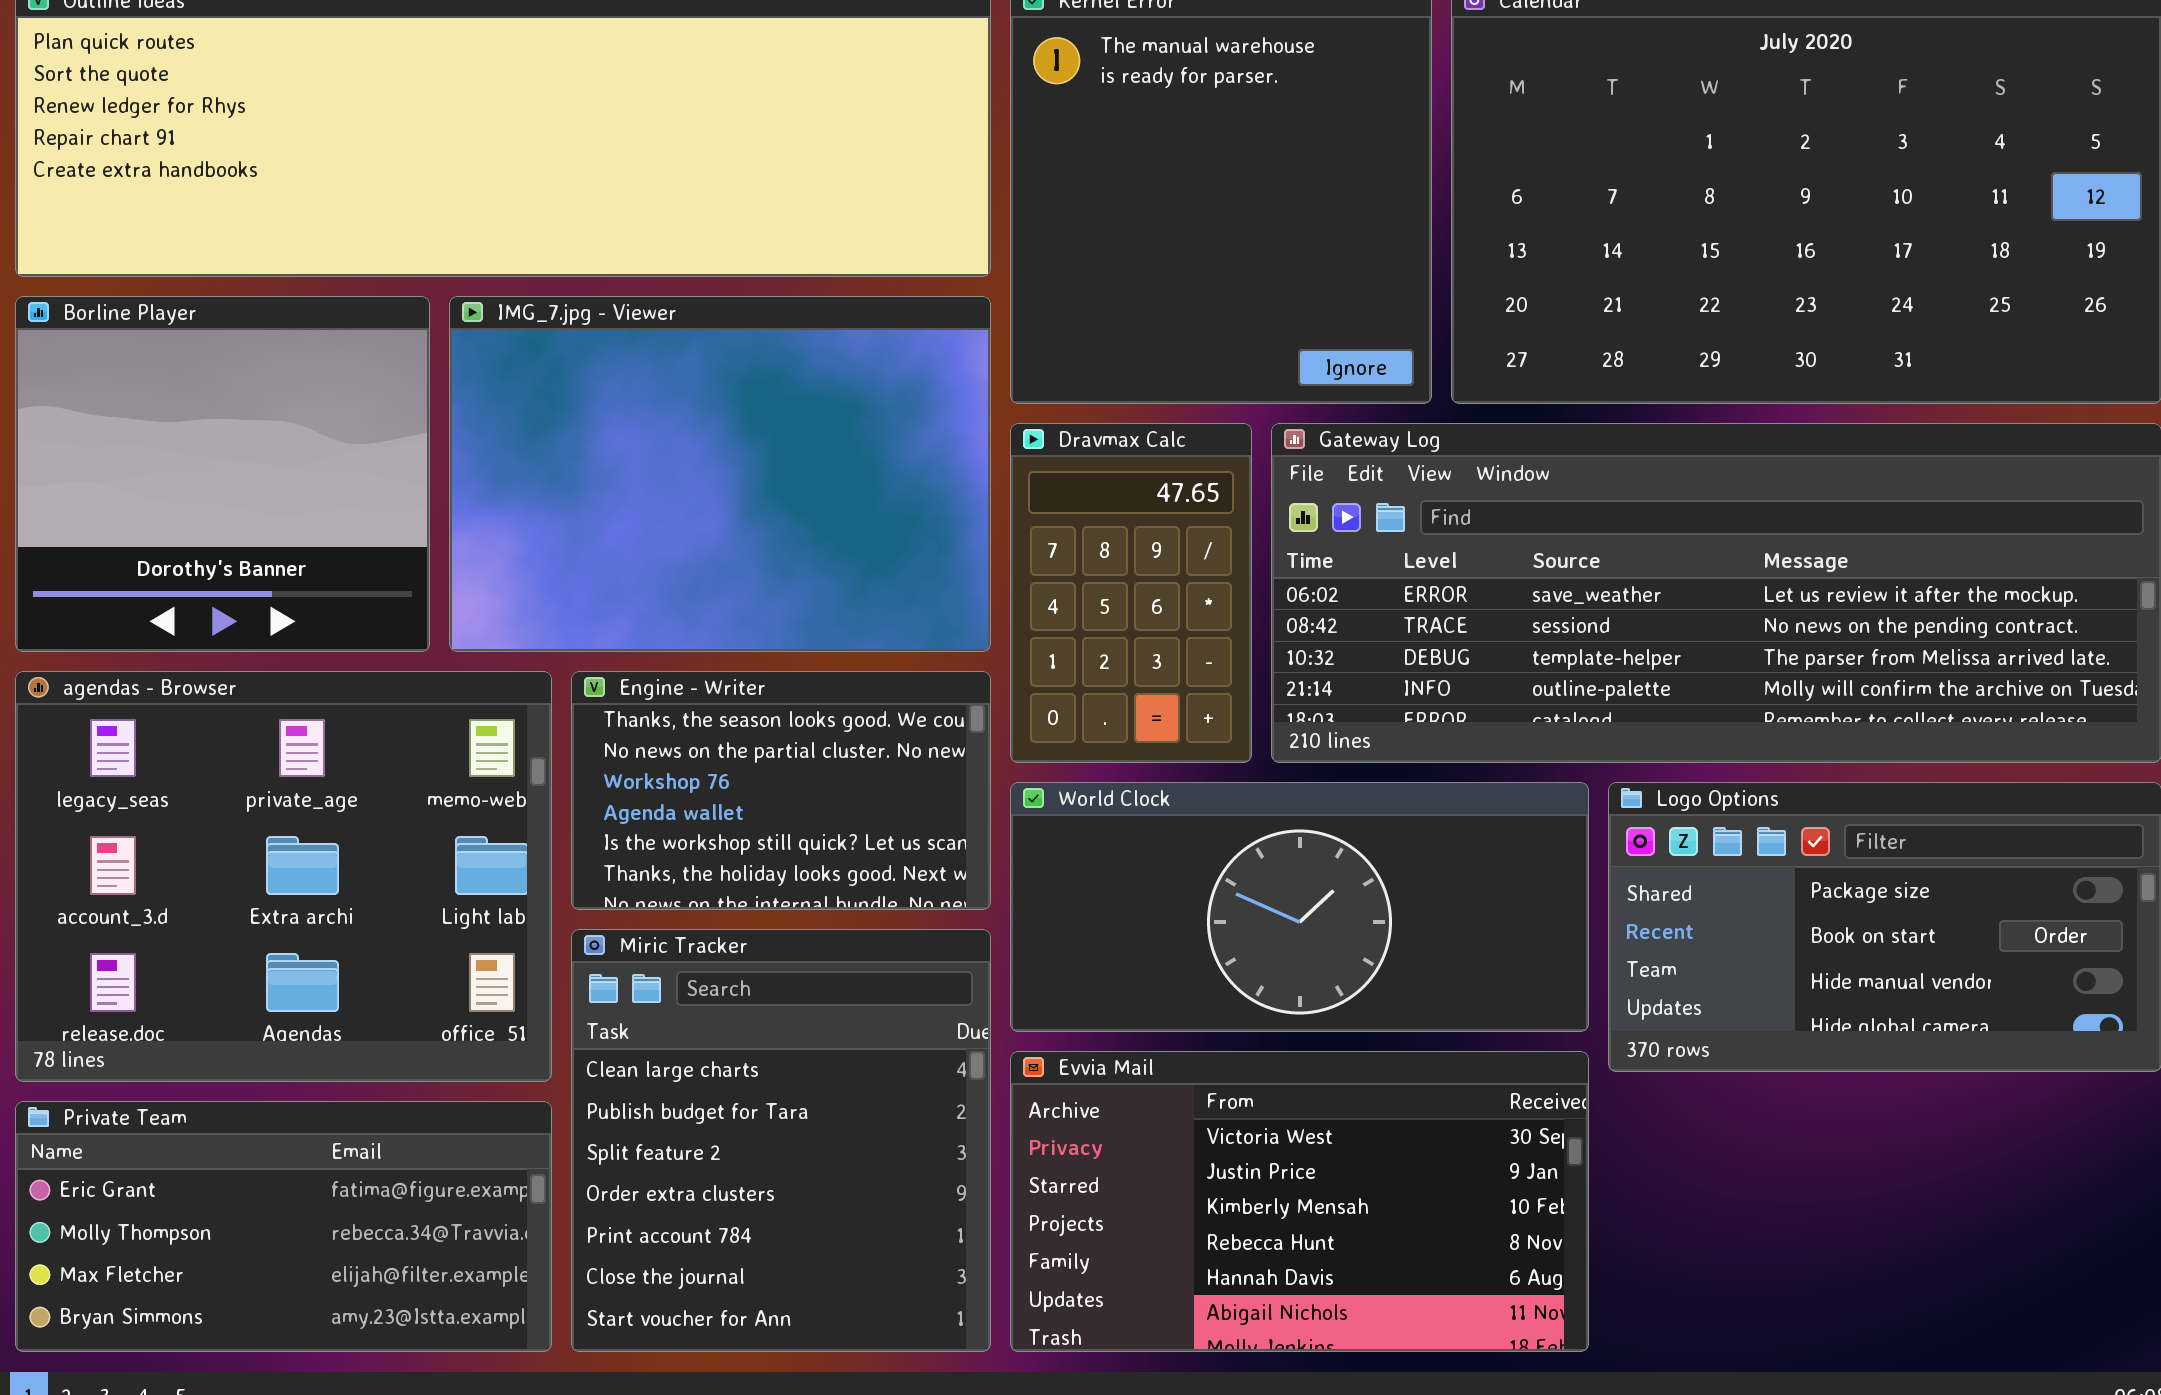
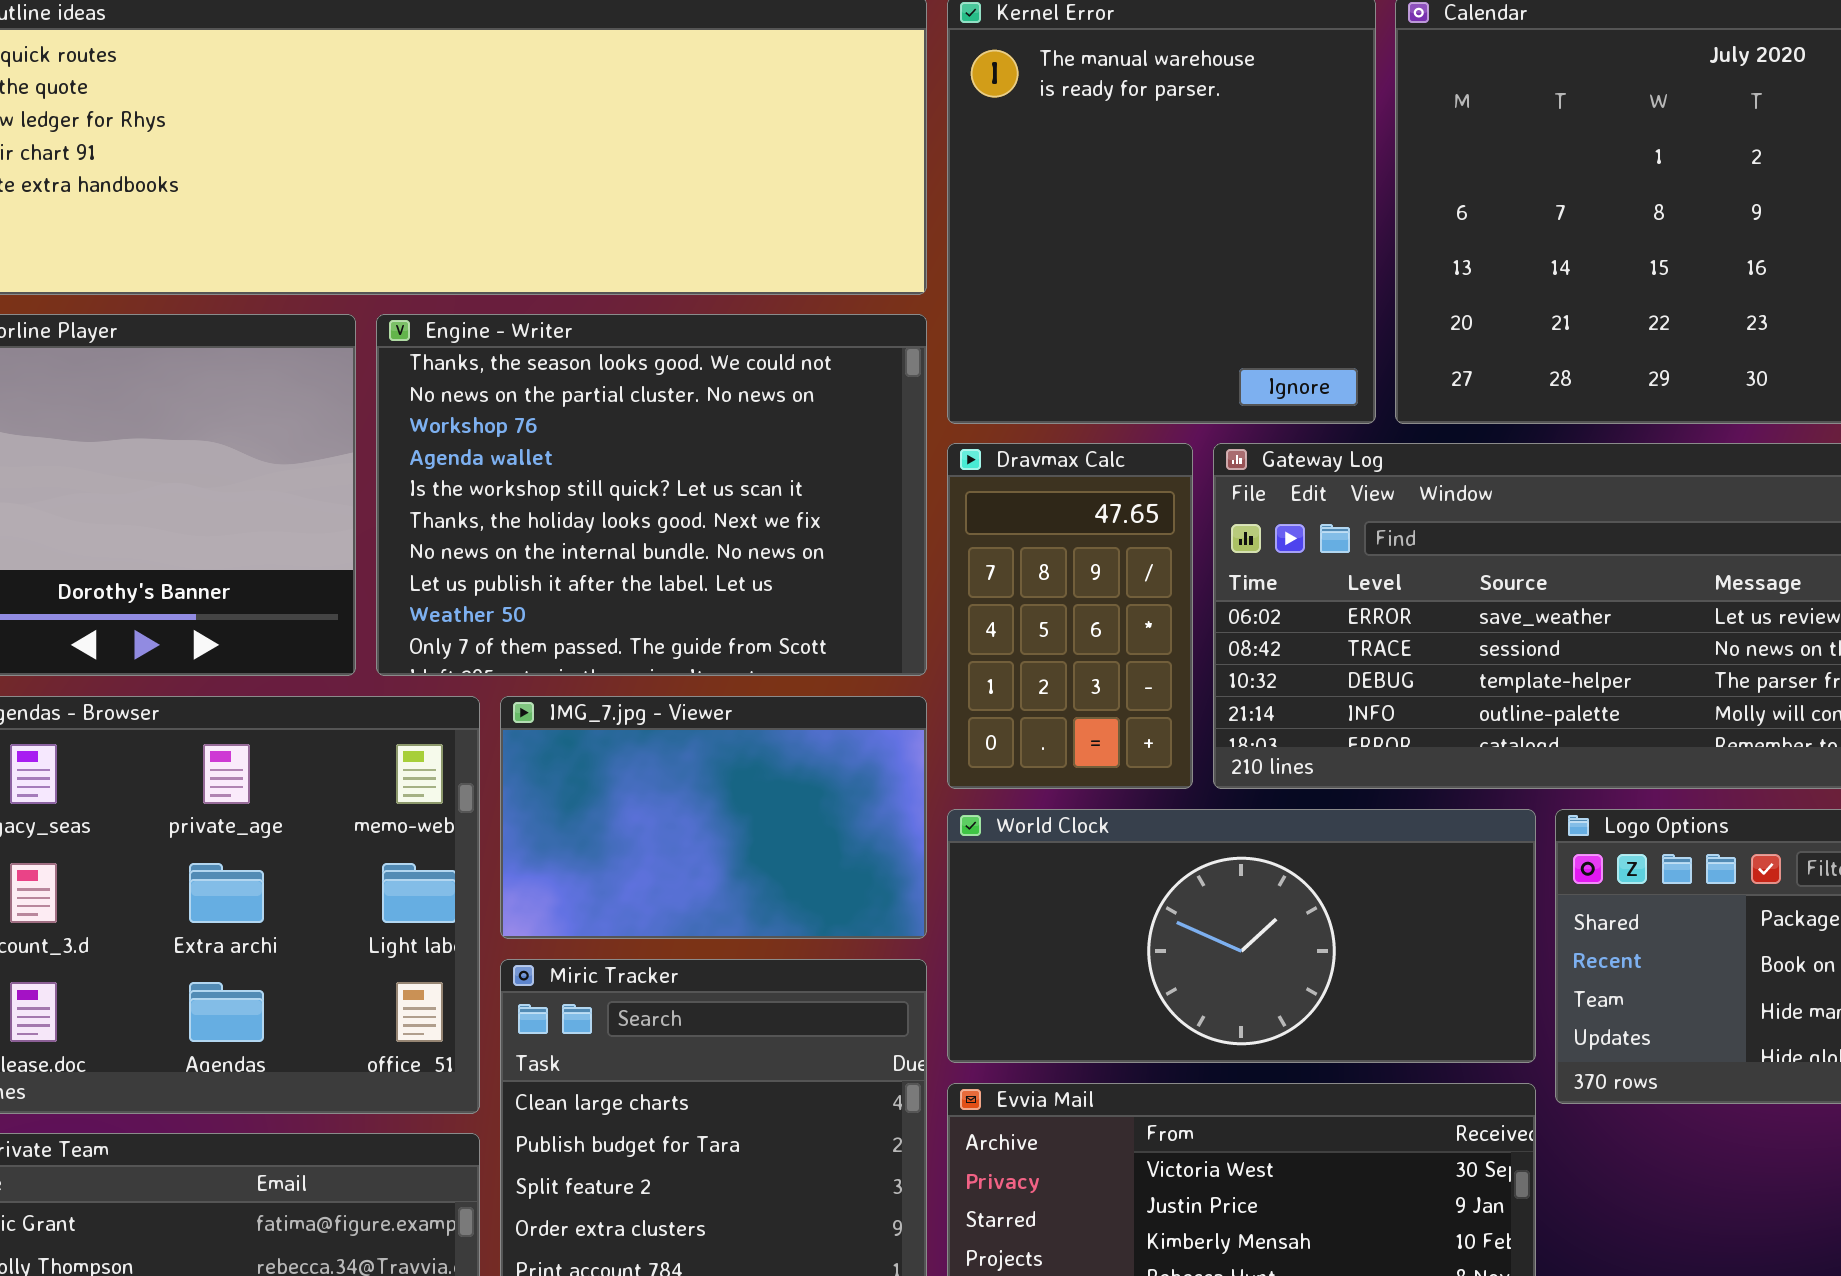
IMG_7.jpg - Viewer: [449,296,991,652] -> [500,696,927,939], moved, resized
Engine - Writer: [571,671,991,910] -> [376,314,927,676], moved, resized

